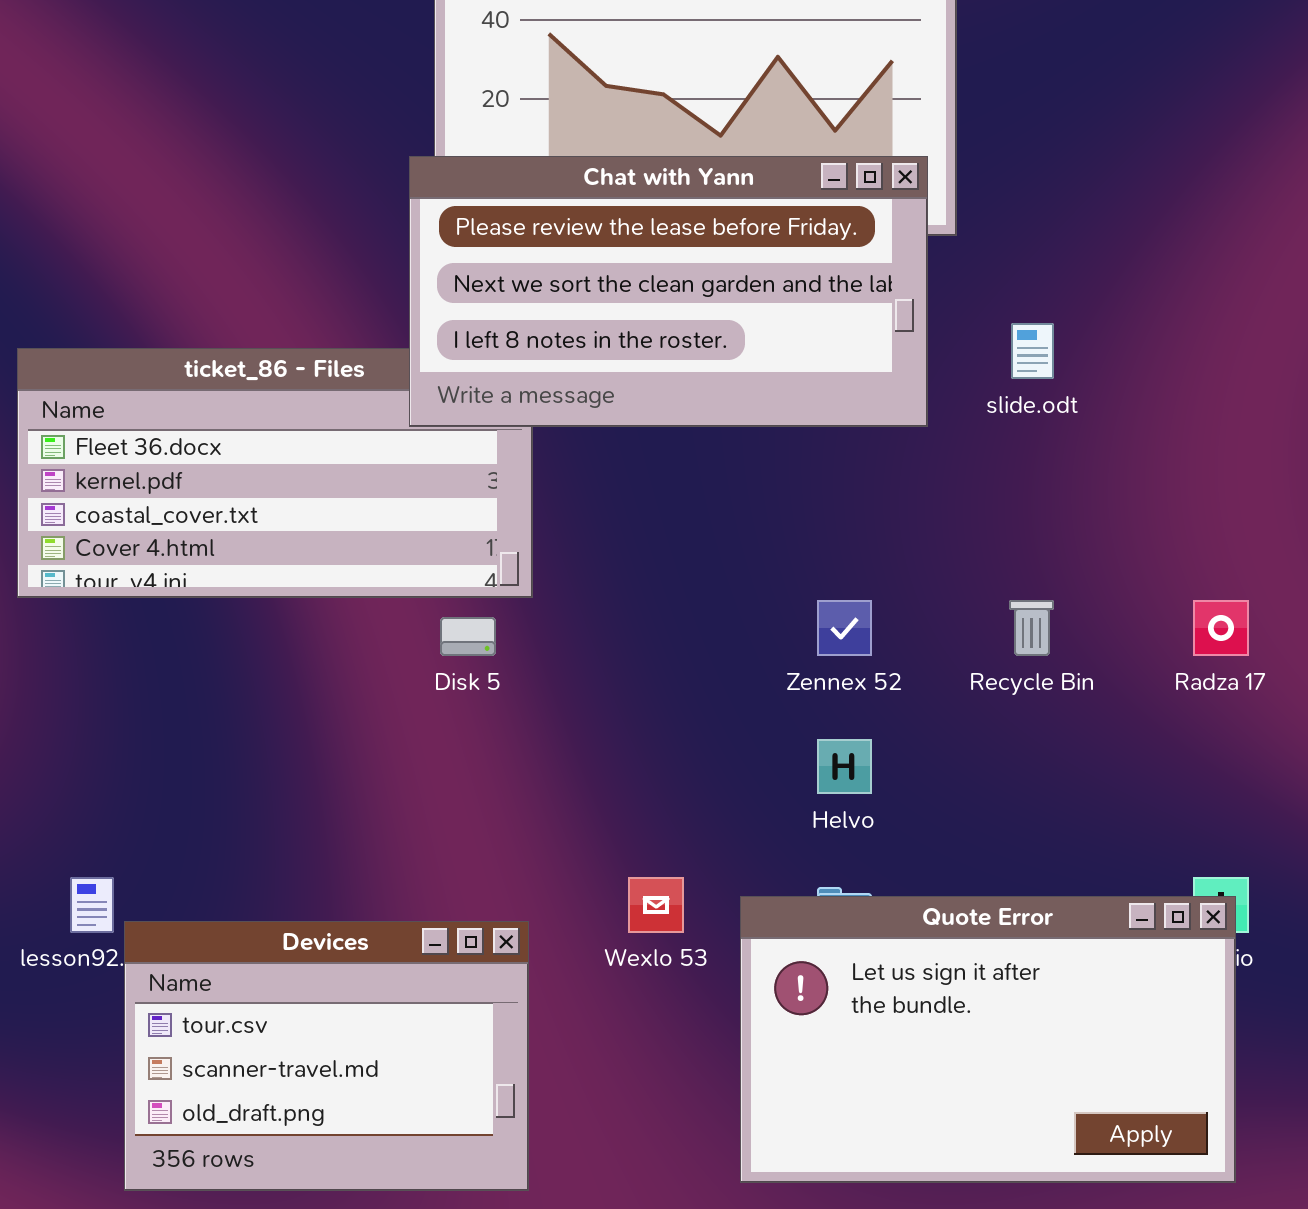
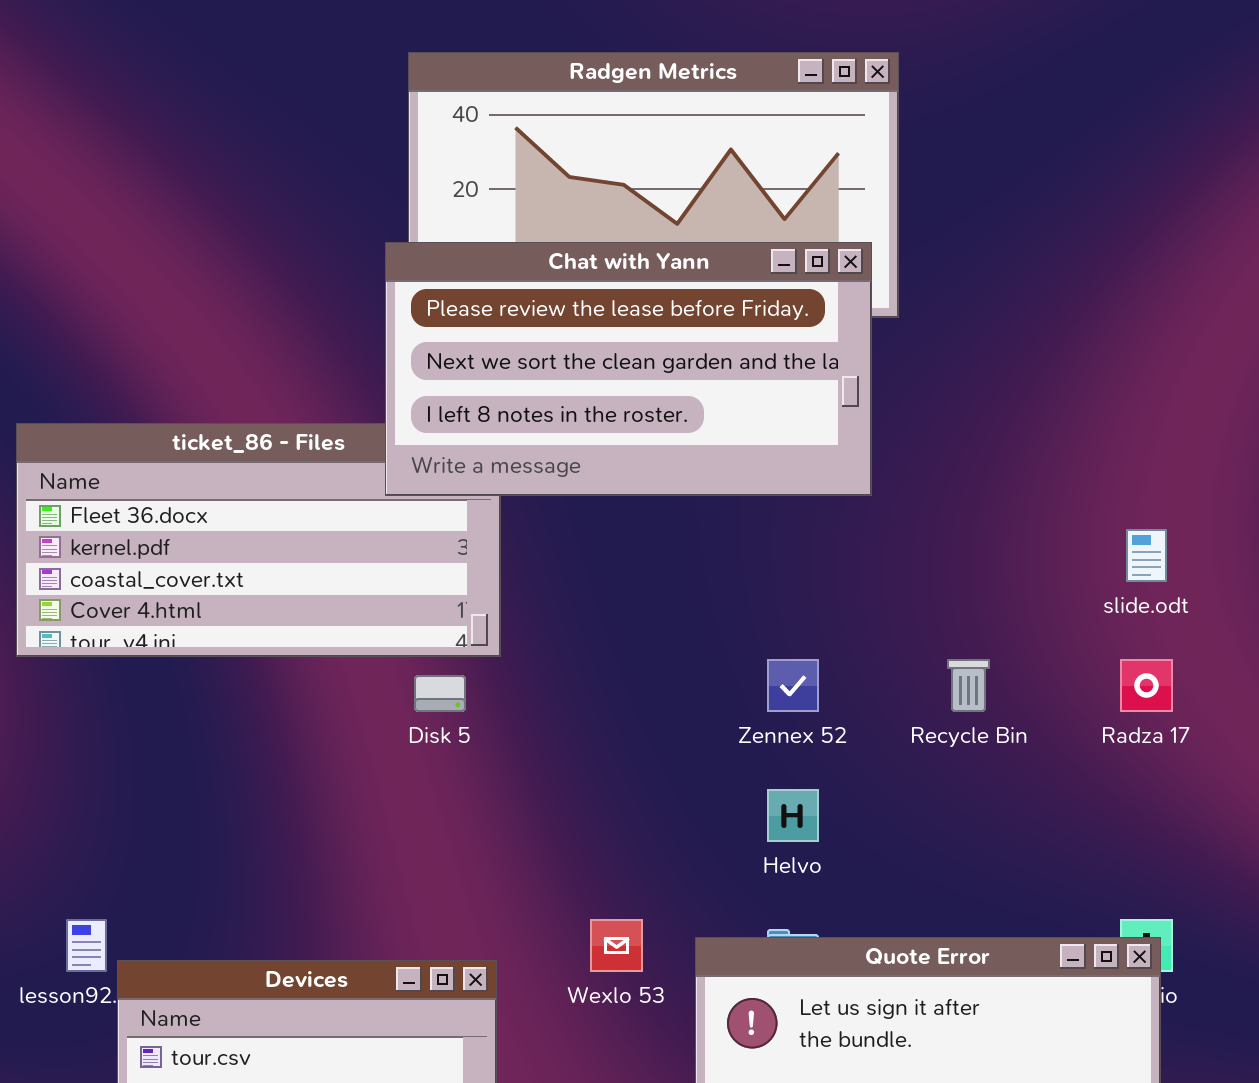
slide.odt: [1011,323,1054,379] -> [1126,529,1167,582], moved

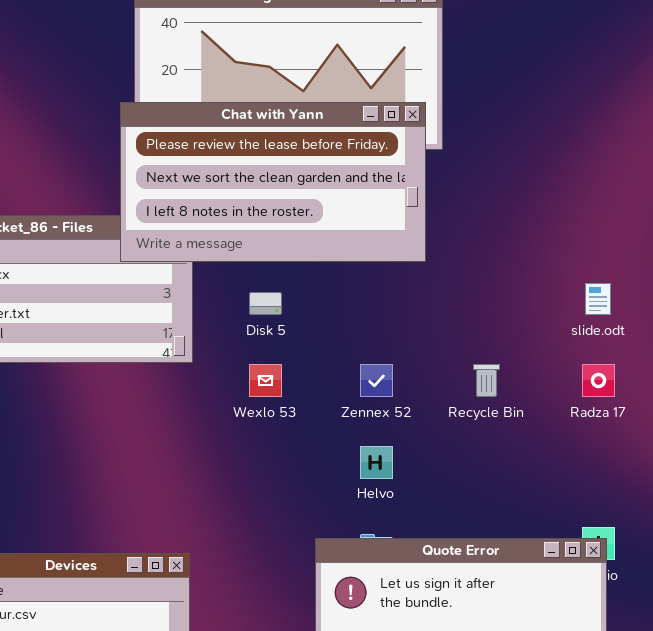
Disk 5: [414,675,466,712] -> [249,292,282,315], moved
Wexlo 53: [590,919,643,972] -> [249,364,282,397], moved

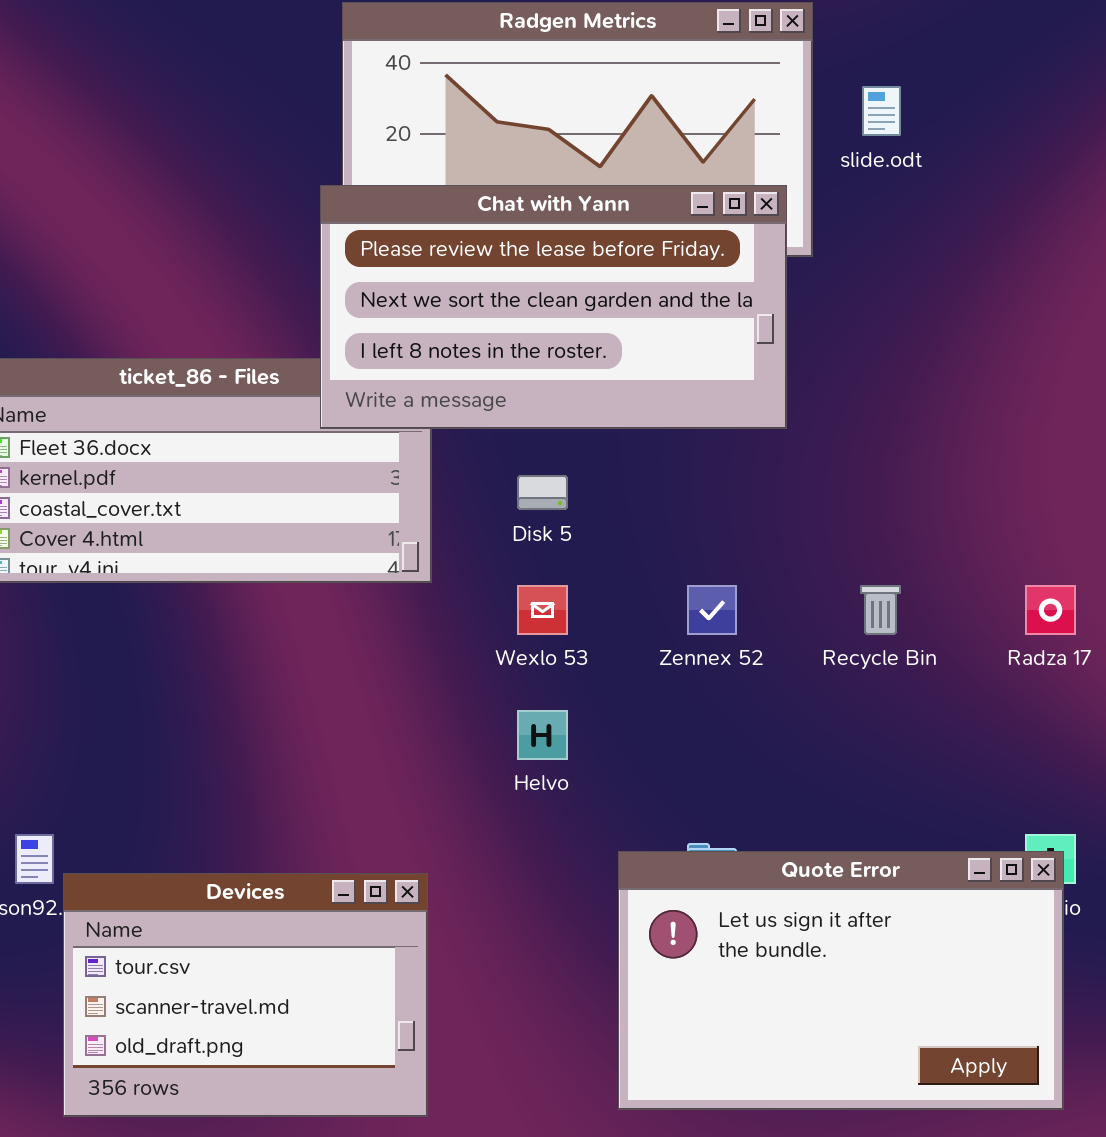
slide.odt: [585,283,611,315] -> [862,86,901,136], moved
Helvo: [360,446,393,479] -> [517,710,568,760], moved

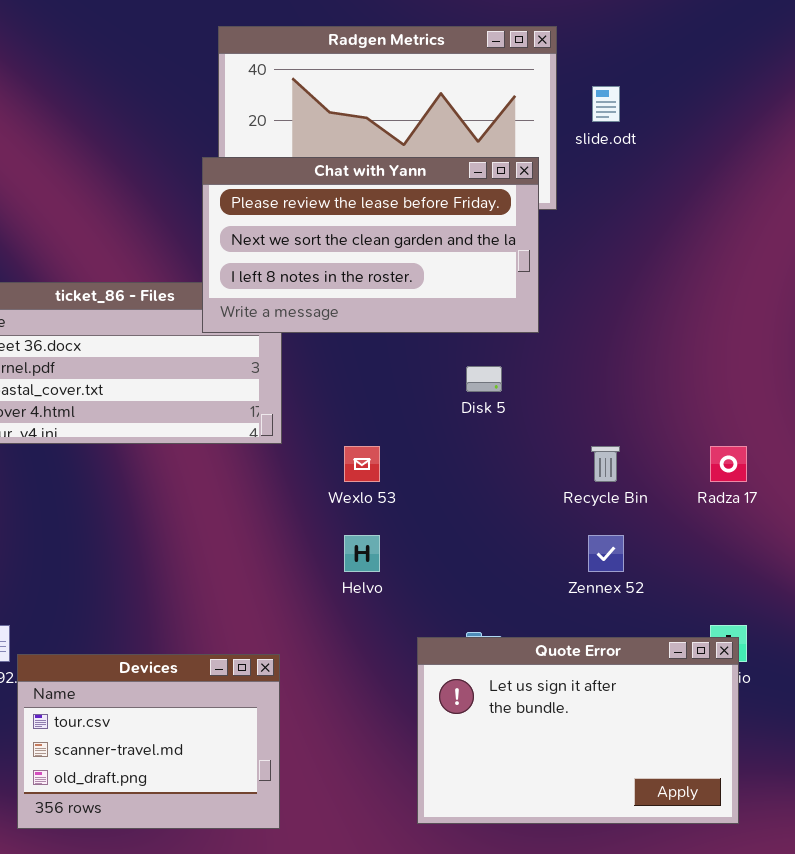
Disk 5: [517,475,568,510] -> [466,366,502,392], moved
Zennex 52: [687,585,737,635] -> [588,535,624,572], moved

